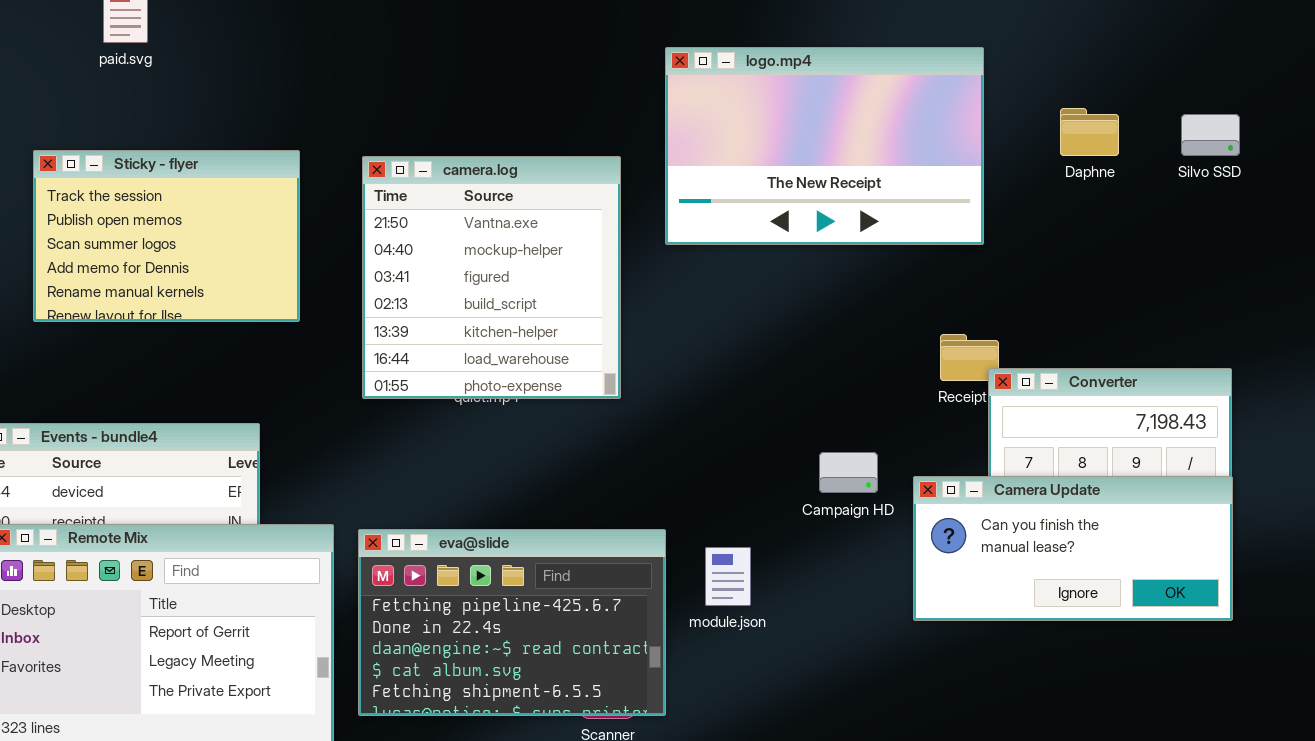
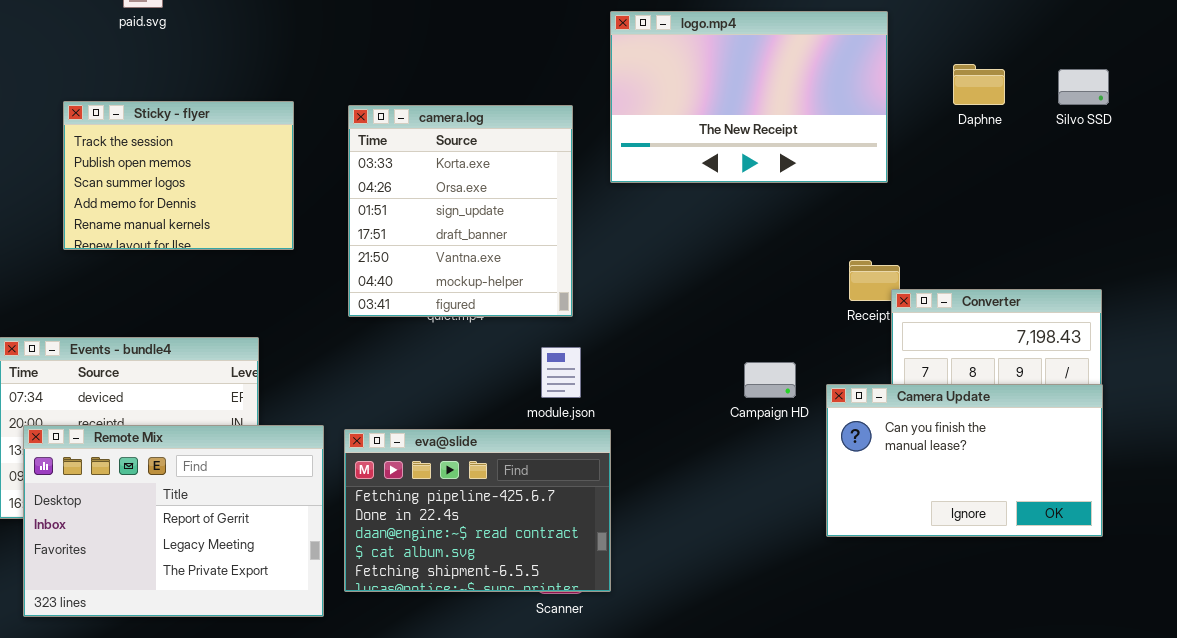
camera.log: [362,156,621,399] -> [348,105,573,317], scrolled up 4 rows
Camera Update: [913,476,1233,621] -> [826,384,1103,537], resized
module.json: [705,547,751,606] -> [541,347,581,398], moved

